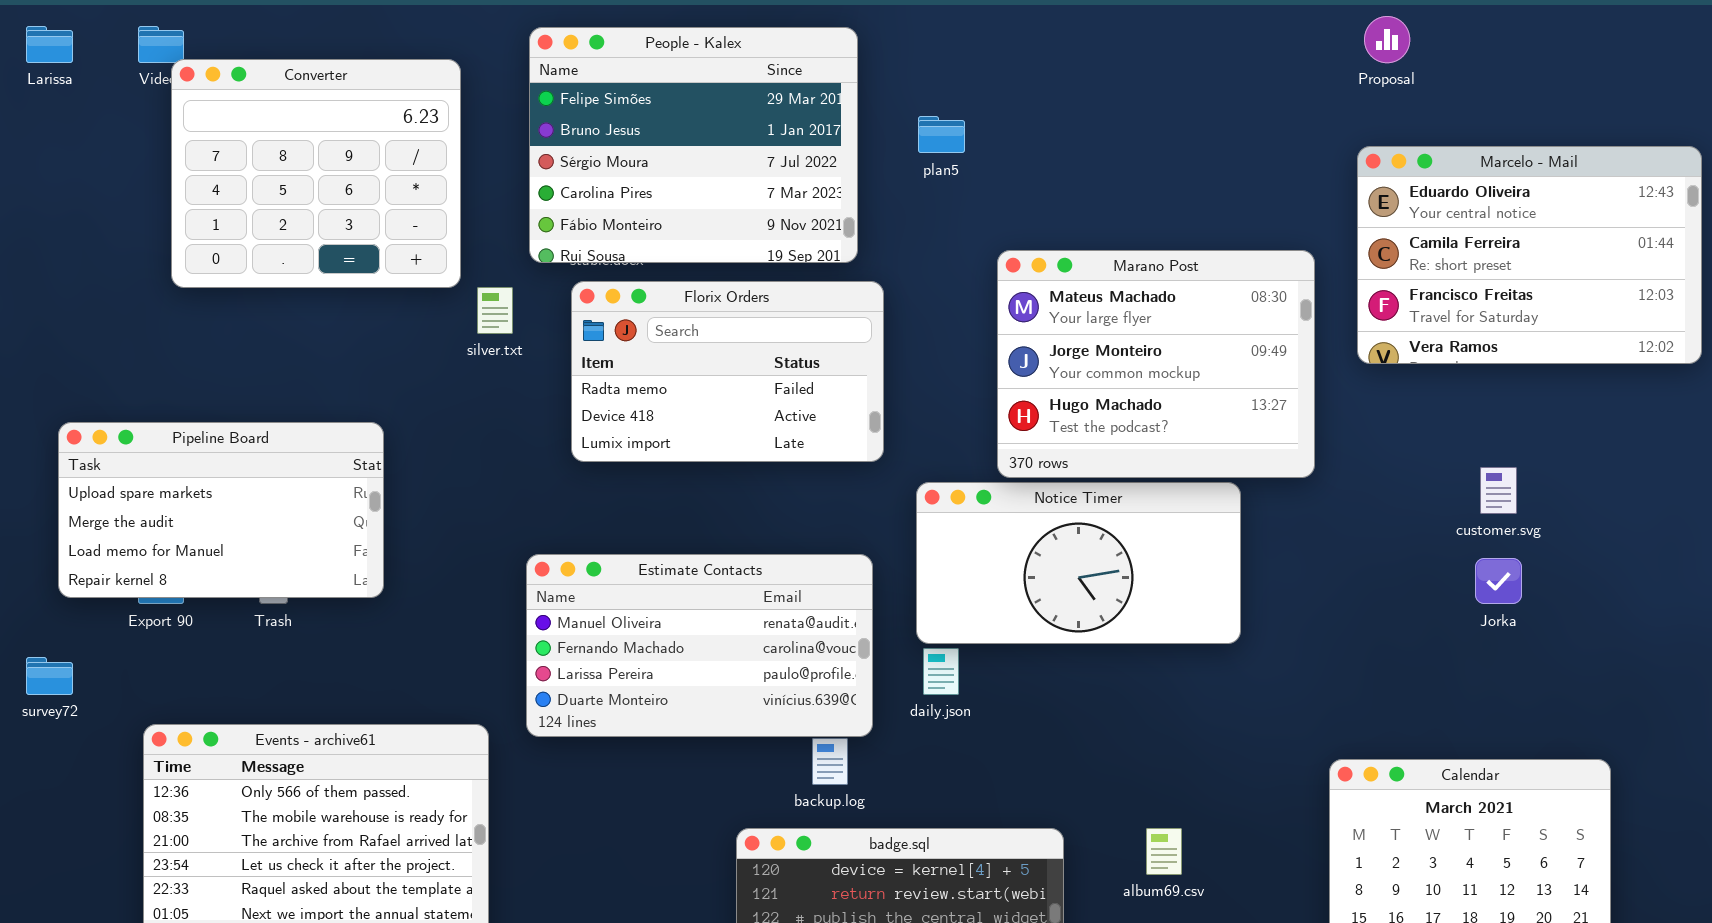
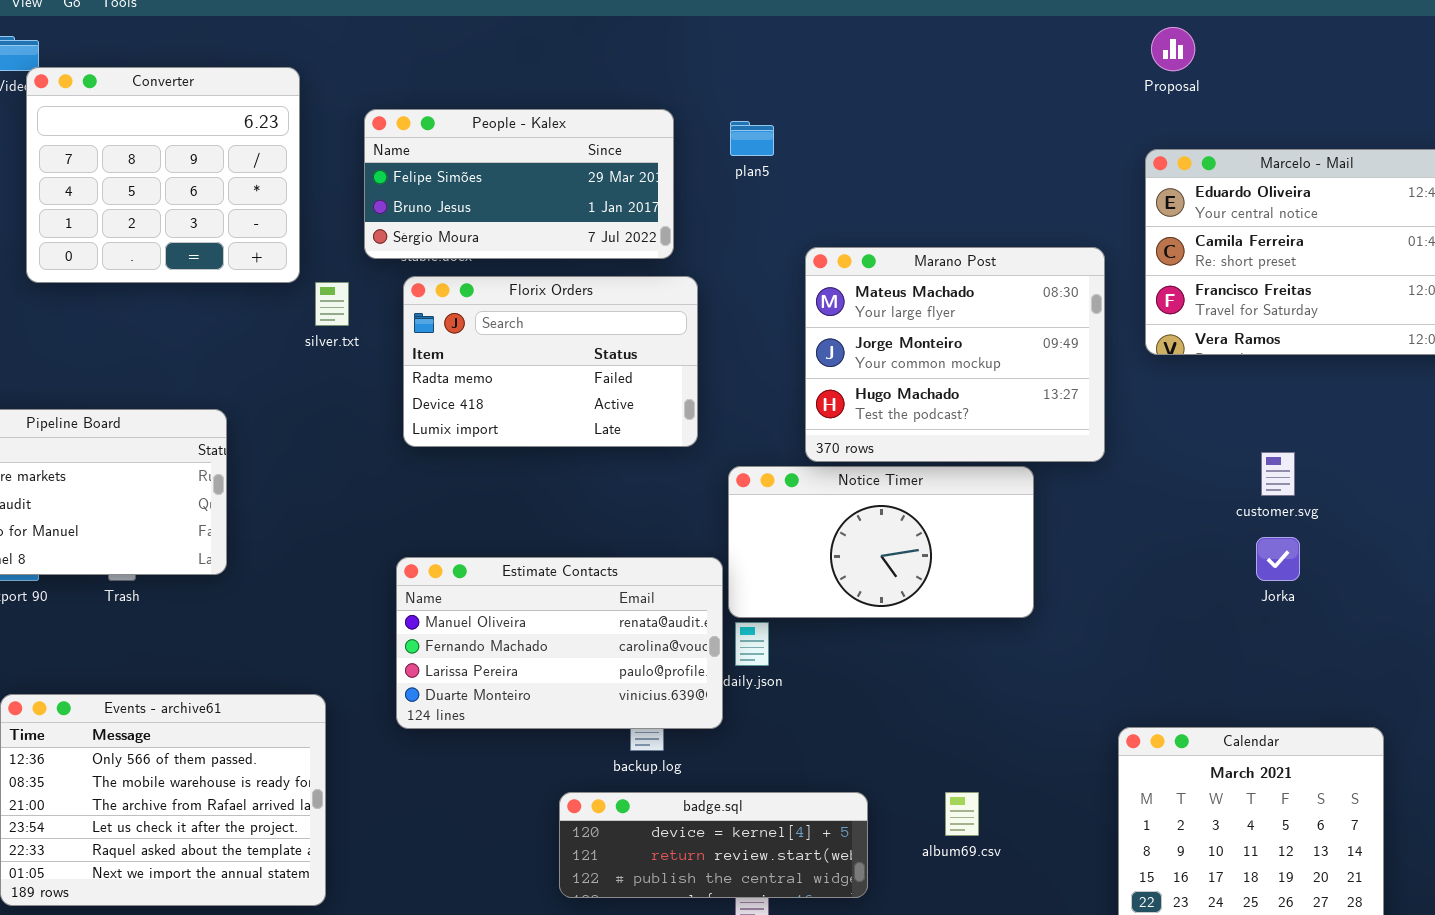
People - Kalex: [529,27,858,263] -> [364,109,674,259], resized
Estimate Contacts: [526,554,873,737] -> [396,557,723,729], moved

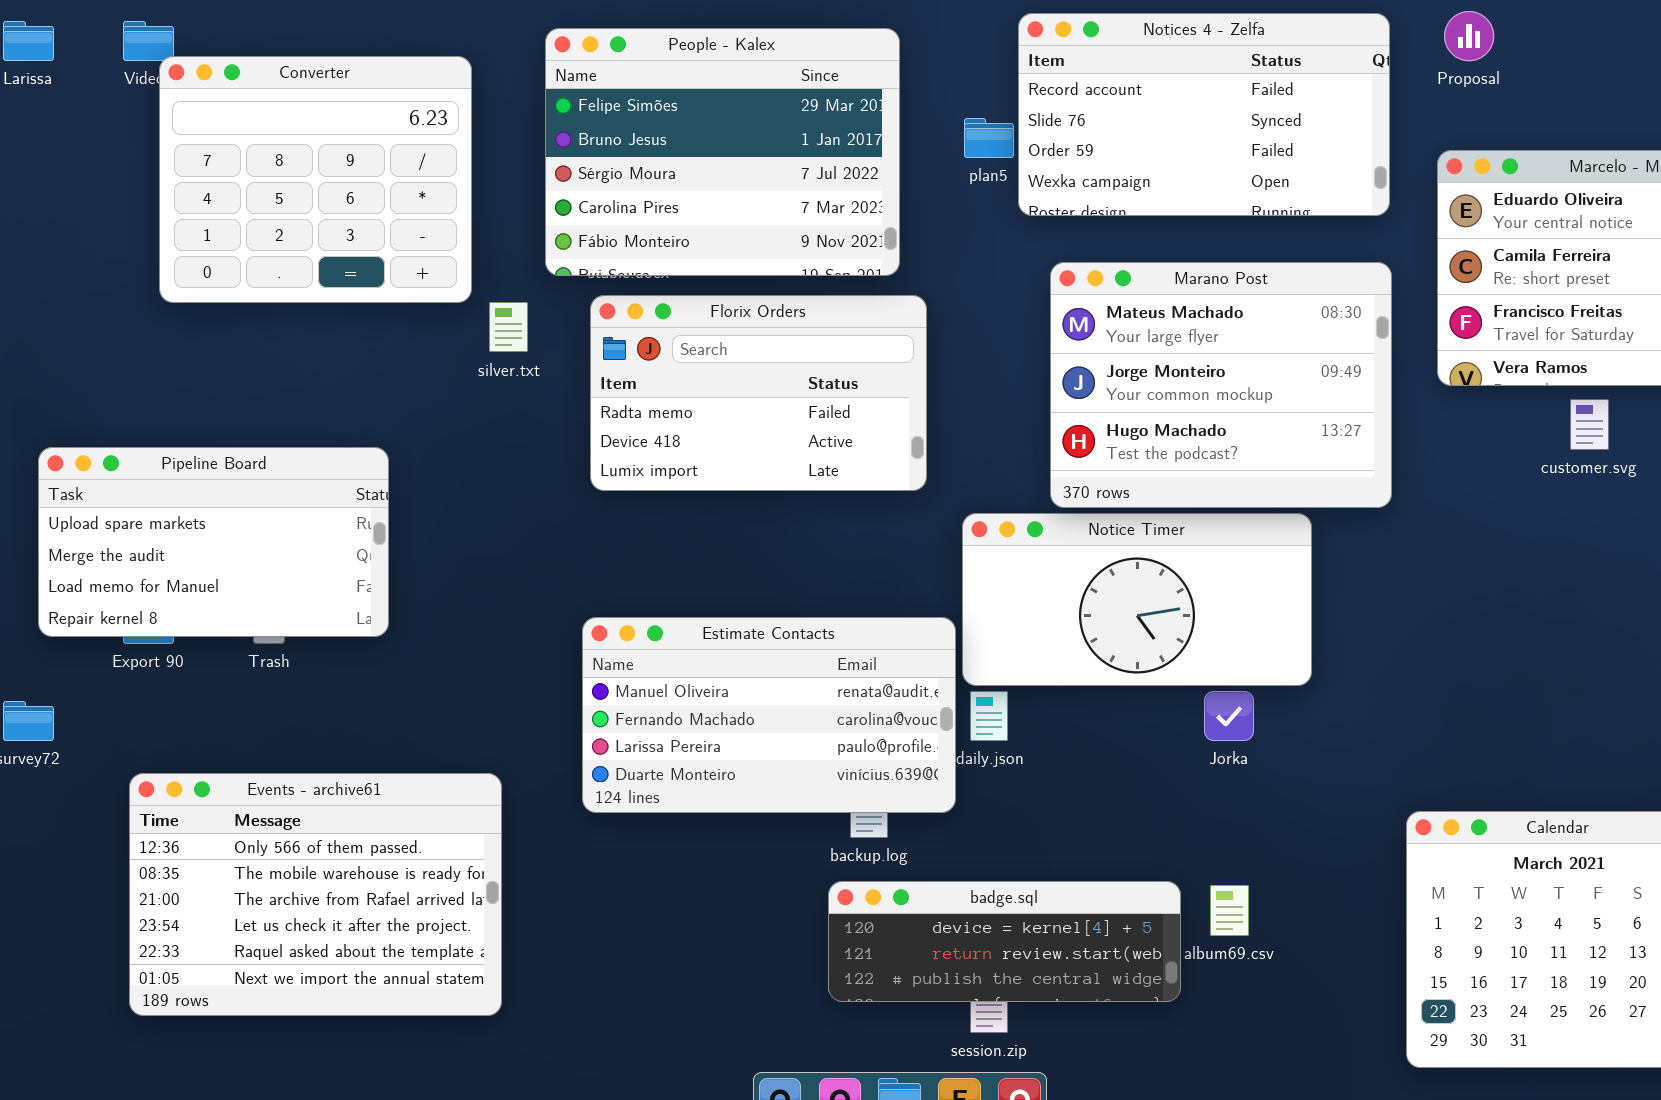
Notices 4 - Zelfa: none -> [1018,13,1390,216], opened
People - Kalex: [364,109,674,259] -> [545,28,900,276], resized
customer.svg: [1261,452,1295,496] -> [1570,399,1609,450], moved
Jorka: [1256,537,1300,581] -> [1204,691,1254,741], moved
badge.sql: [559,792,868,898] -> [828,881,1181,1002], moved

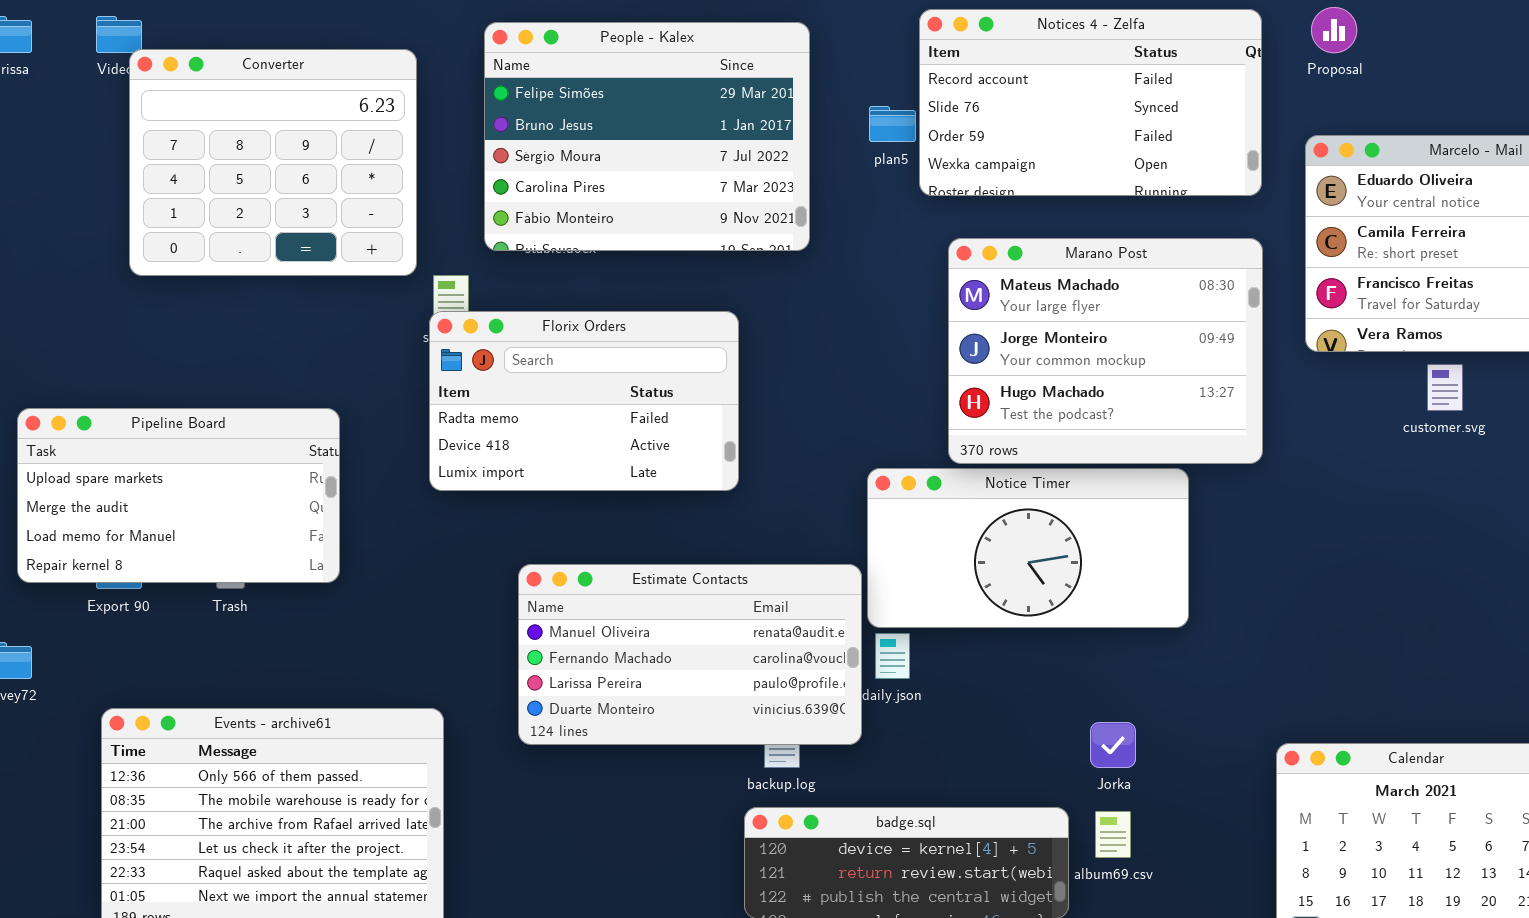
Florix Orders: [590,295,927,491] -> [429,311,739,491], moved
Jorka: [1204,691,1254,741] -> [1090,722,1136,768], moved

